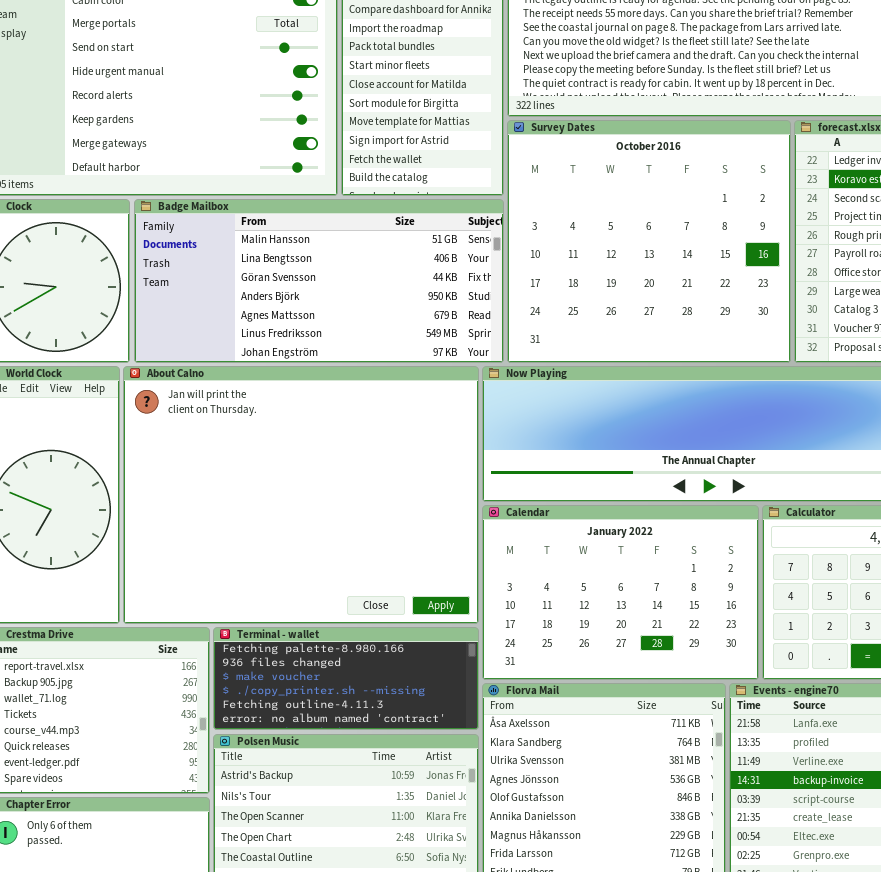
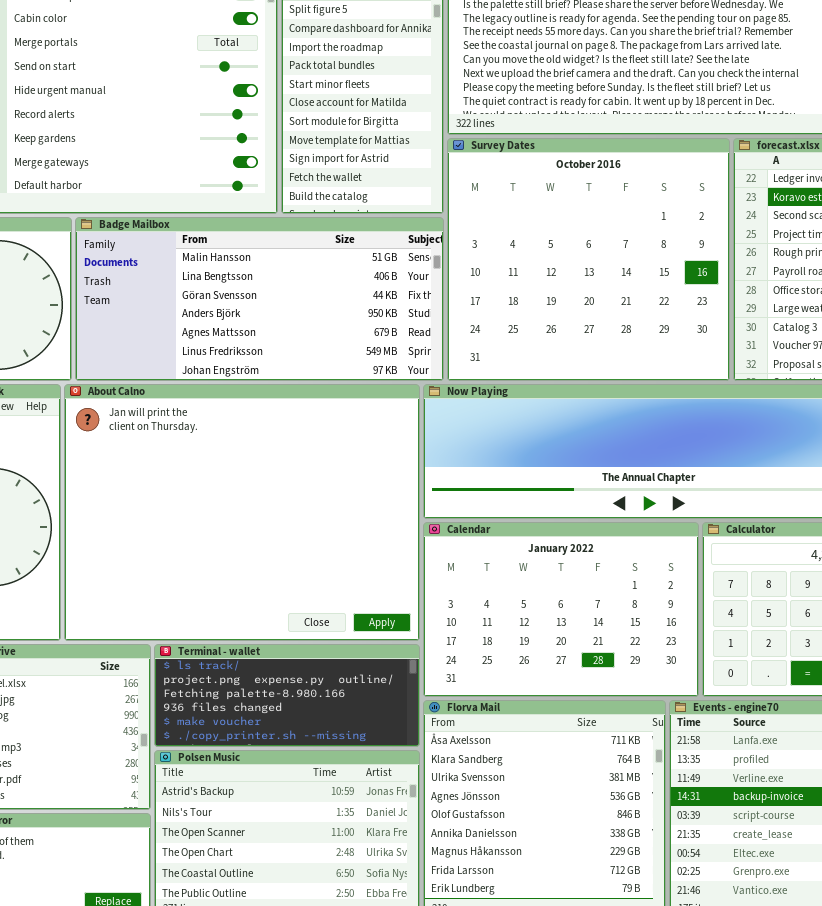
Terminal - wallet: [213,627,479,730] -> [154,644,420,747], scrolled up 2 rows

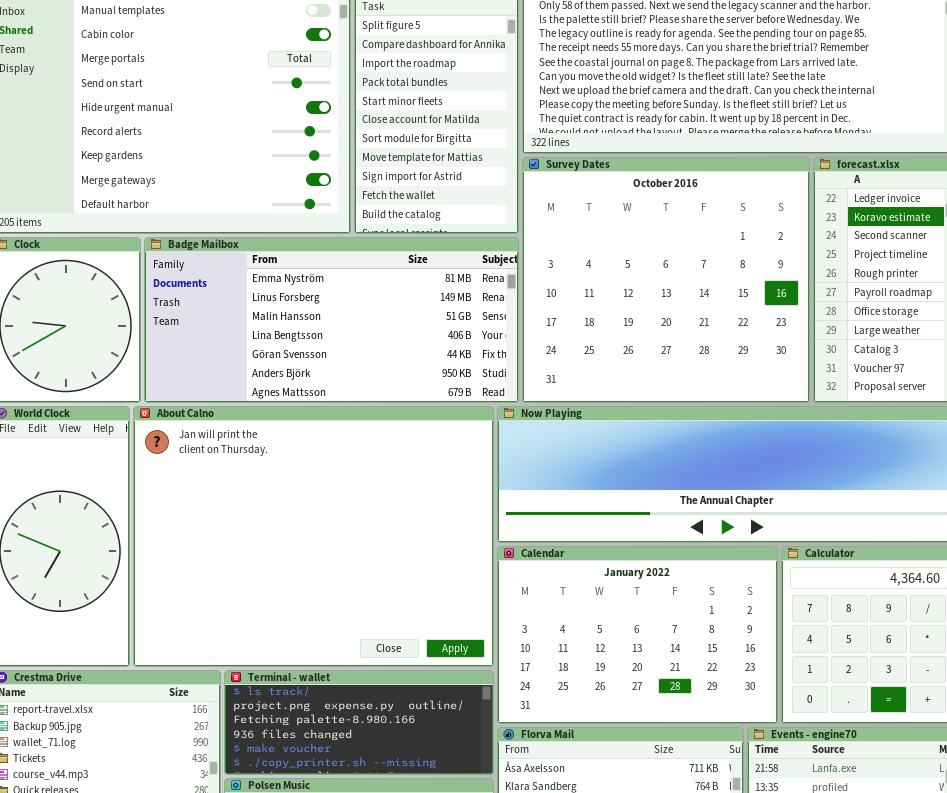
Badge Mailbox: [75,217,444,381] -> [144,237,519,403], scrolled up 2 rows

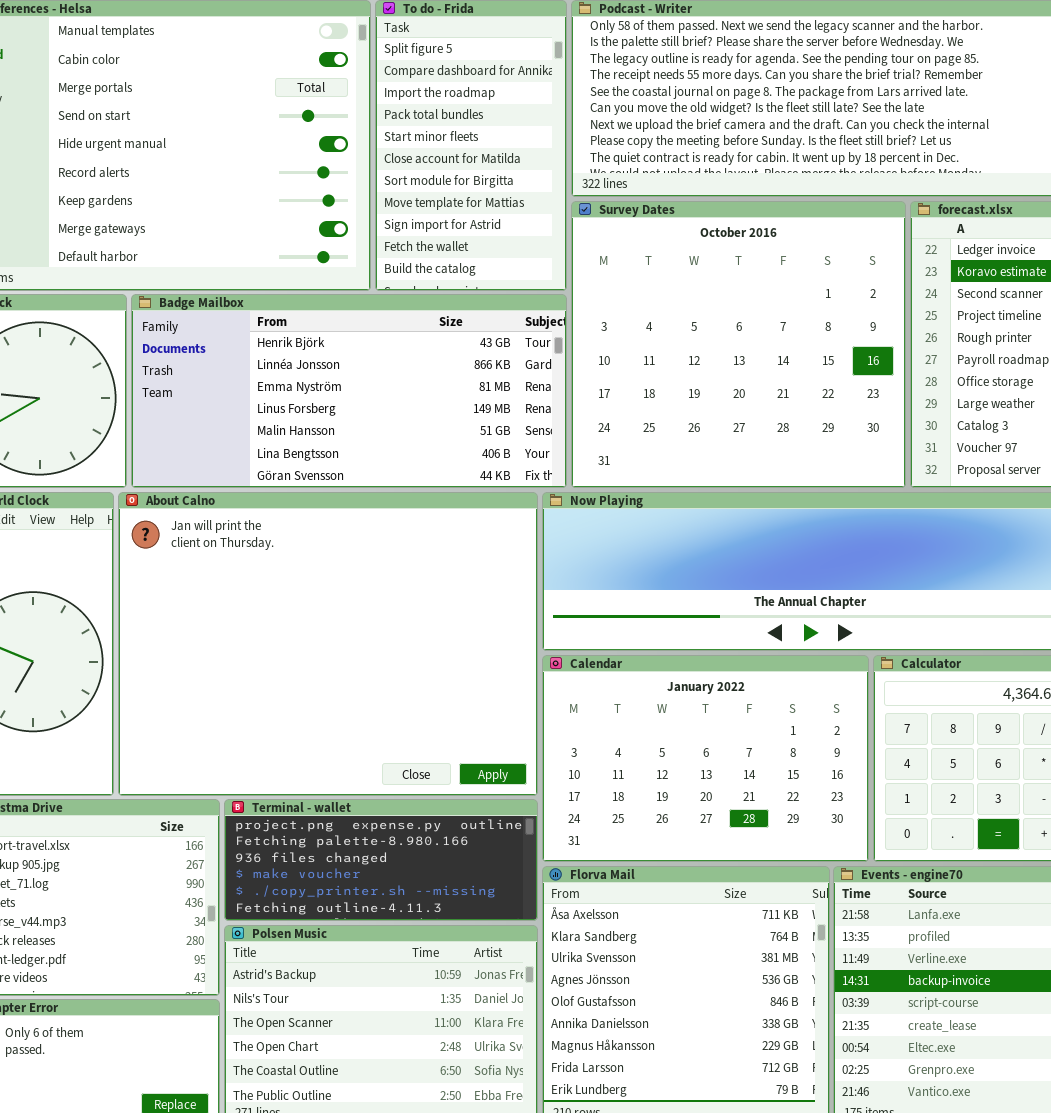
Badge Mailbox: [144,237,519,403] -> [131,294,567,488], scrolled up 2 rows
Terminal - wallet: [224,670,494,775] -> [224,799,538,921], scrolled down 1 row

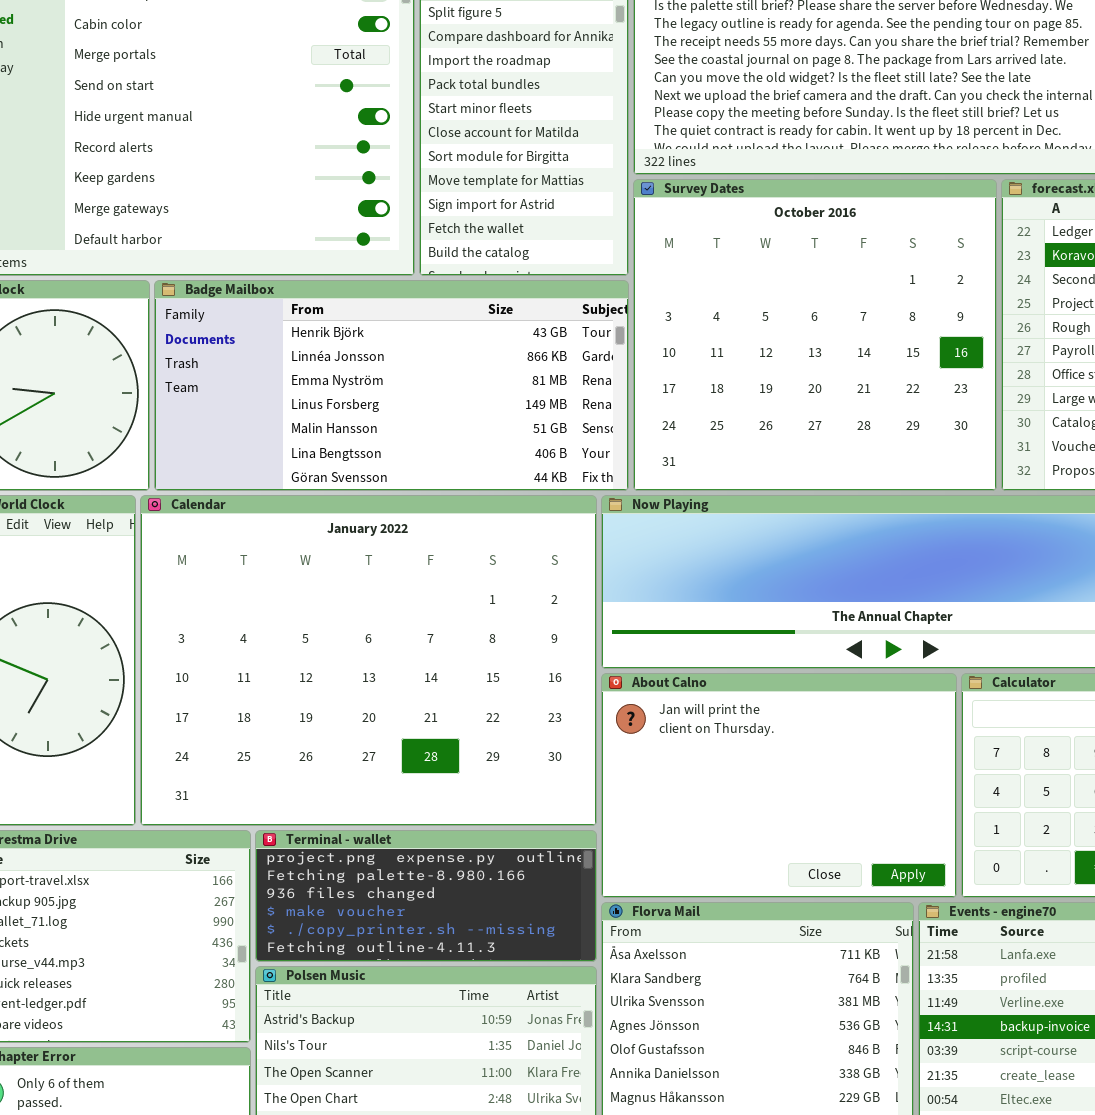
About Calno: [118,492,538,796] -> [601,673,957,898], moved, resized
Calendar: [542,655,869,862] -> [140,495,597,826], moved, resized

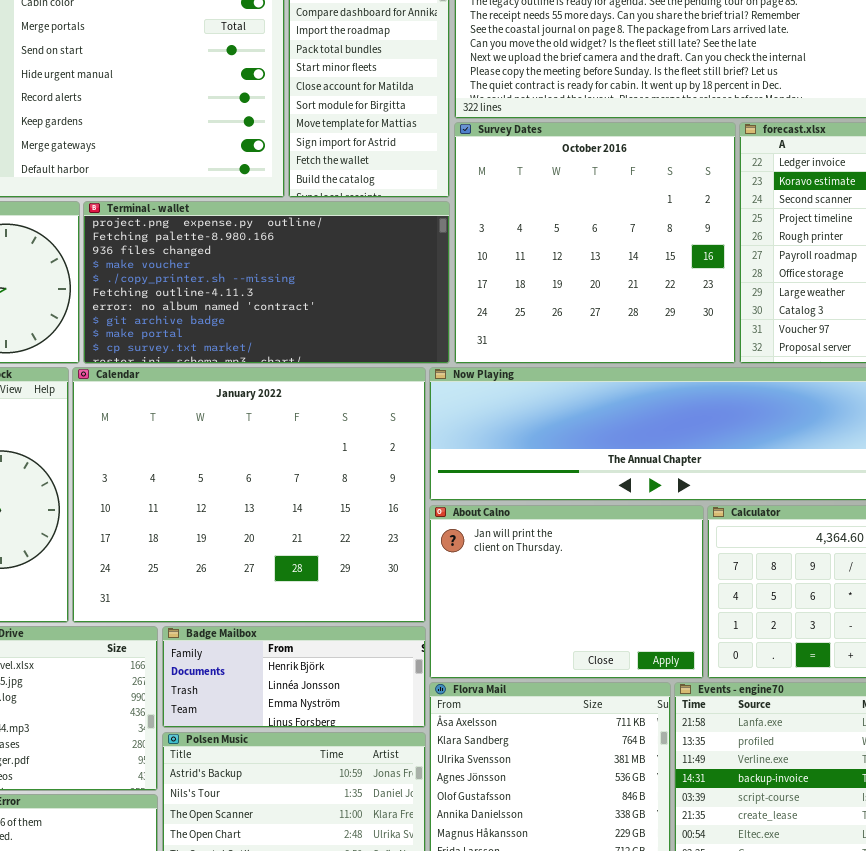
Badge Mailbox: [154,280,629,491] -> [162,626,426,728], moved, resized
Terminal - wallet: [255,830,597,962] -> [83,201,450,364], moved, resized

